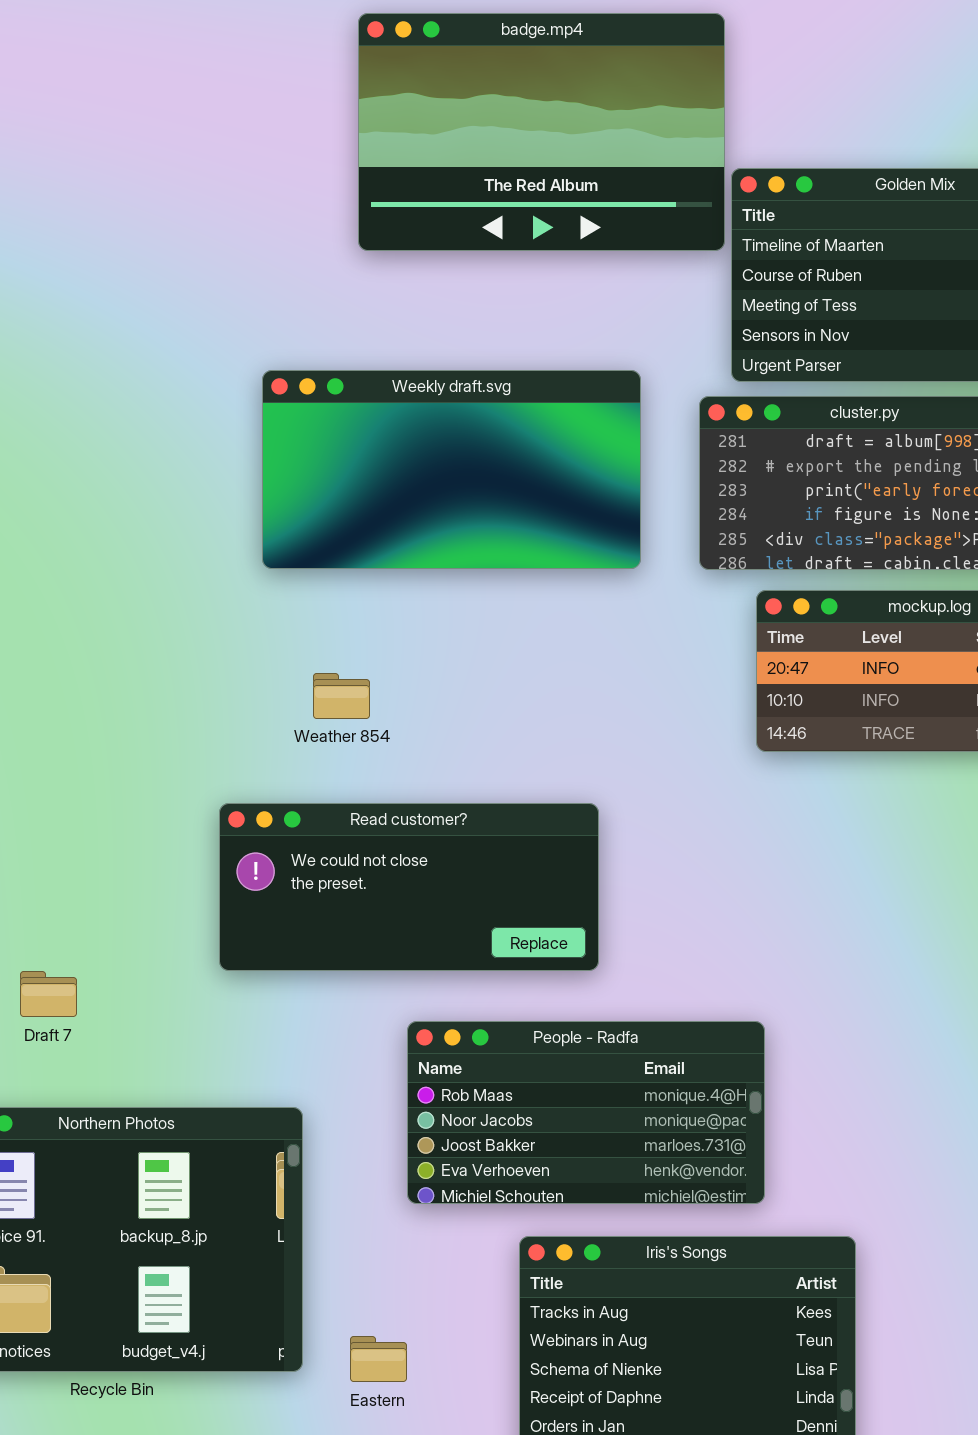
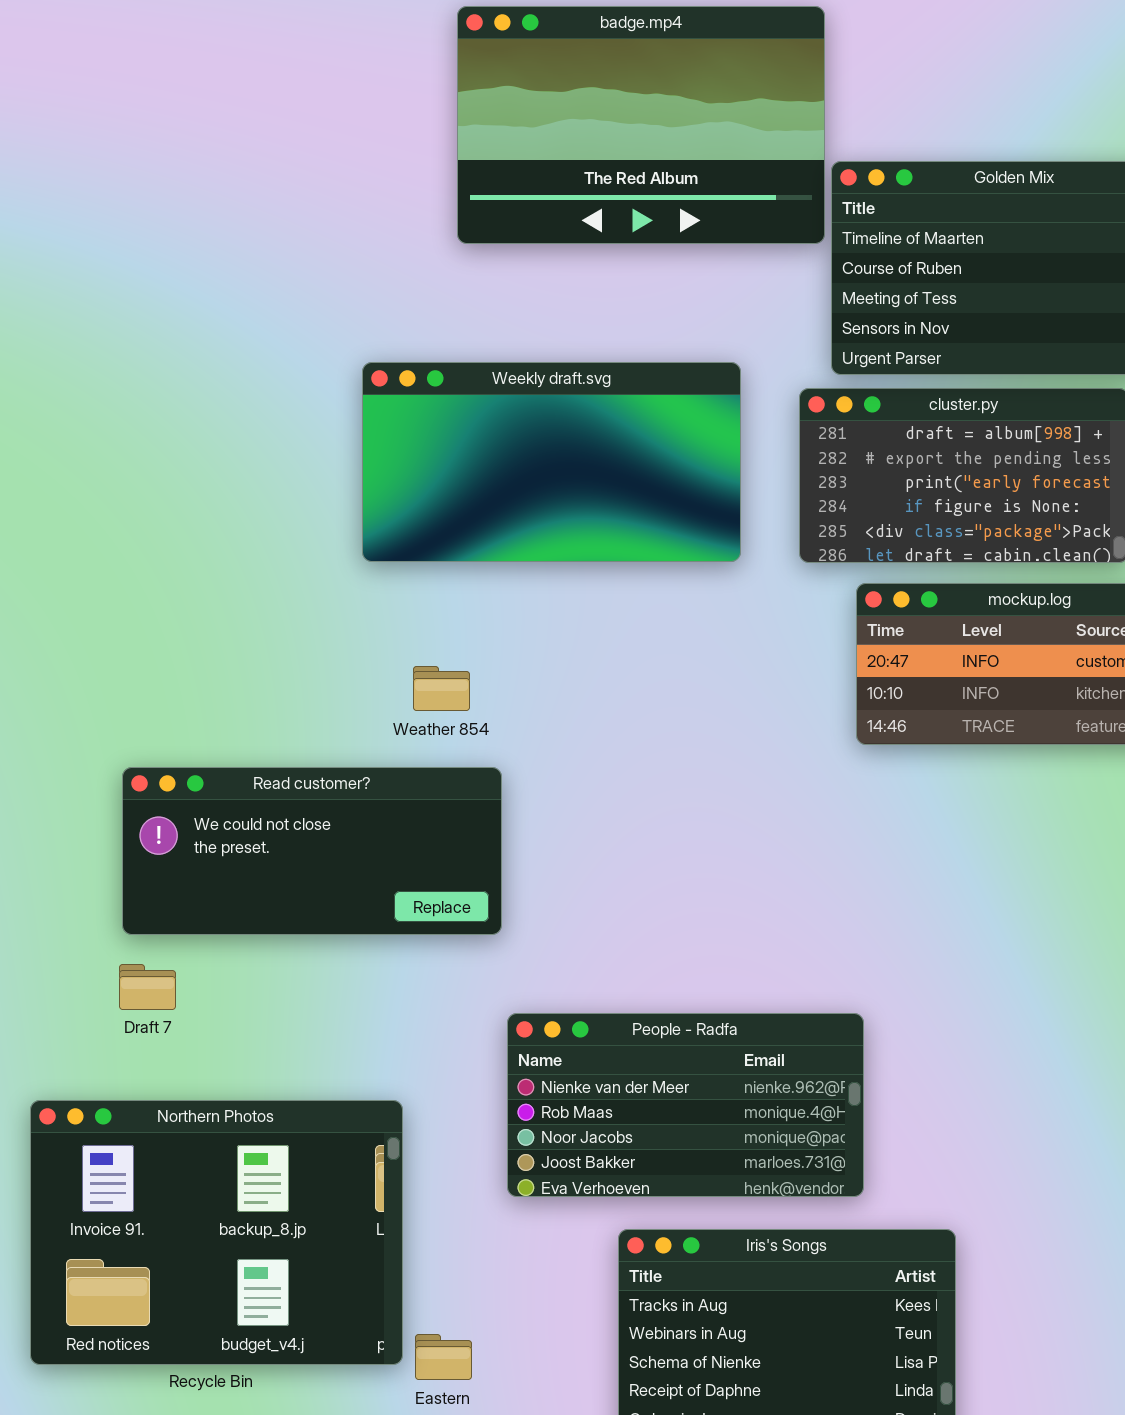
Read customer?: [219,803,599,971] -> [122,767,502,935], moved
People - Radfa: [407,1021,765,1204] -> [507,1013,864,1197], scrolled up 1 row
Eastern: [350,1336,407,1382] -> [415,1334,472,1380], moved

